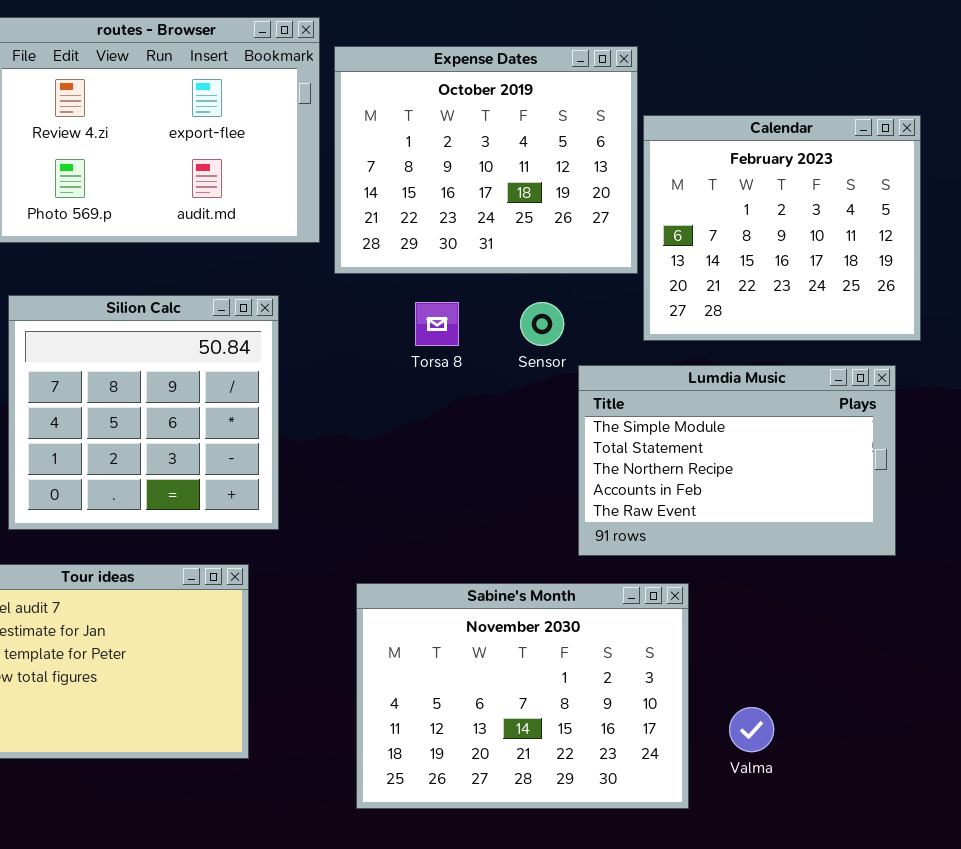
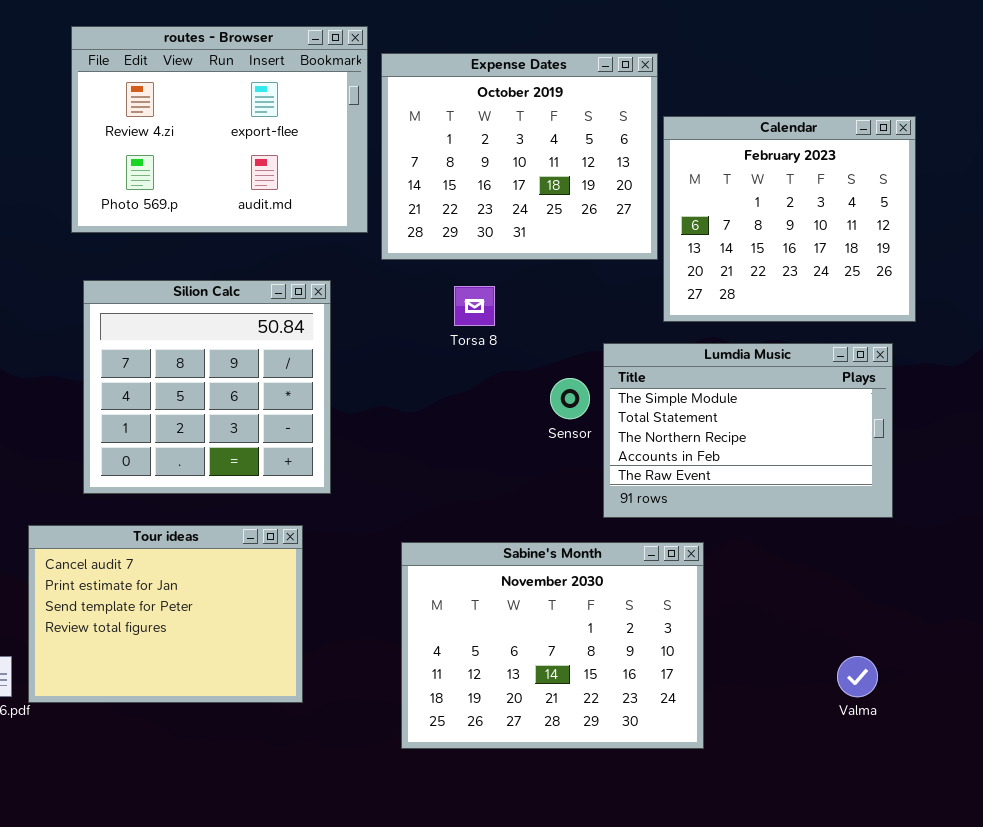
Sensor: [520,302,564,346] -> [550,378,590,419], moved
Valma: [729,707,774,752] -> [837,656,878,697], moved

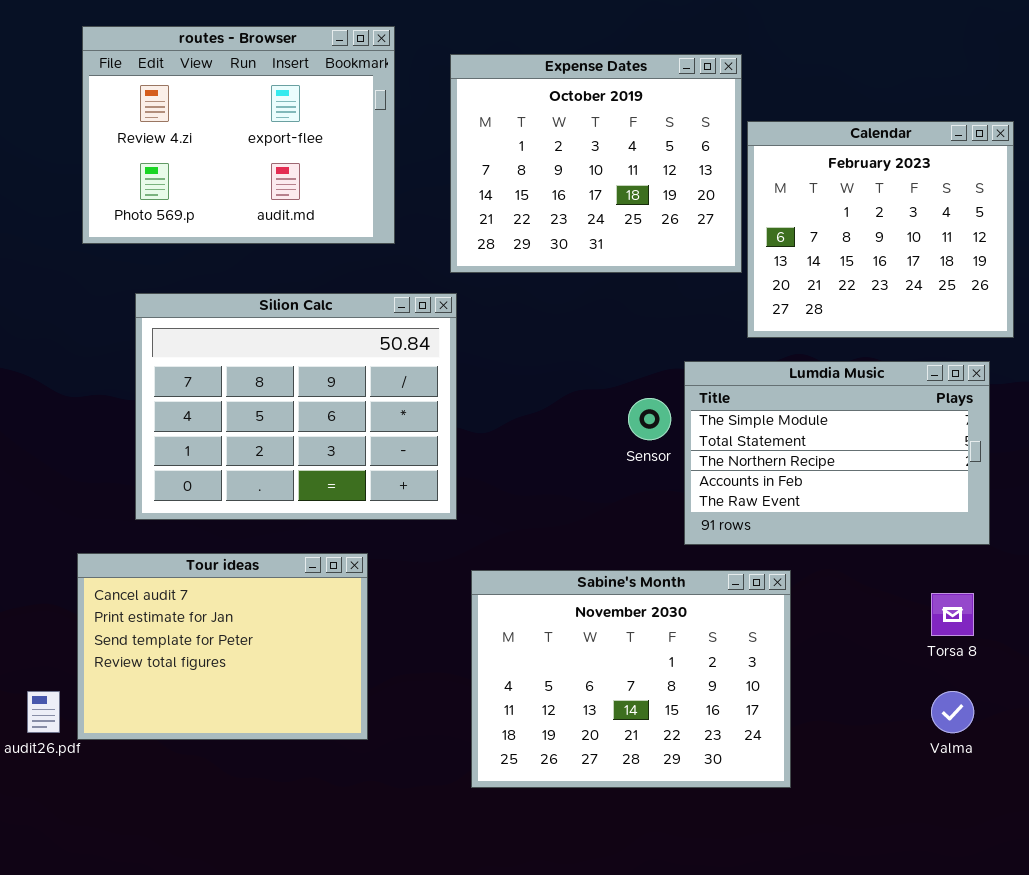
routes - Browser: [71,26,368,233] -> [82,26,395,244], moved
Silion Calc: [83,280,331,494] -> [135,293,457,520], resized
Torsa 8: [454,286,495,326] -> [931,593,974,636], moved

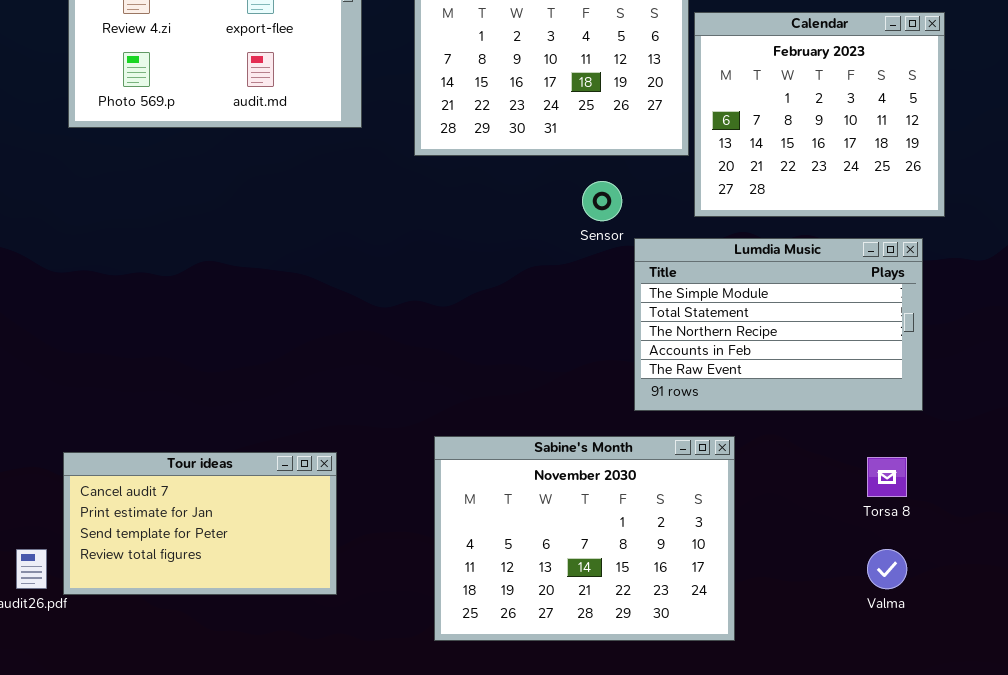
Silion Calc: [135,293,457,520] -> none, closed
Sensor: [628,398,671,440] -> [582,181,622,221], moved
Tour ideas: [77,553,368,740] -> [63,452,337,595], resized

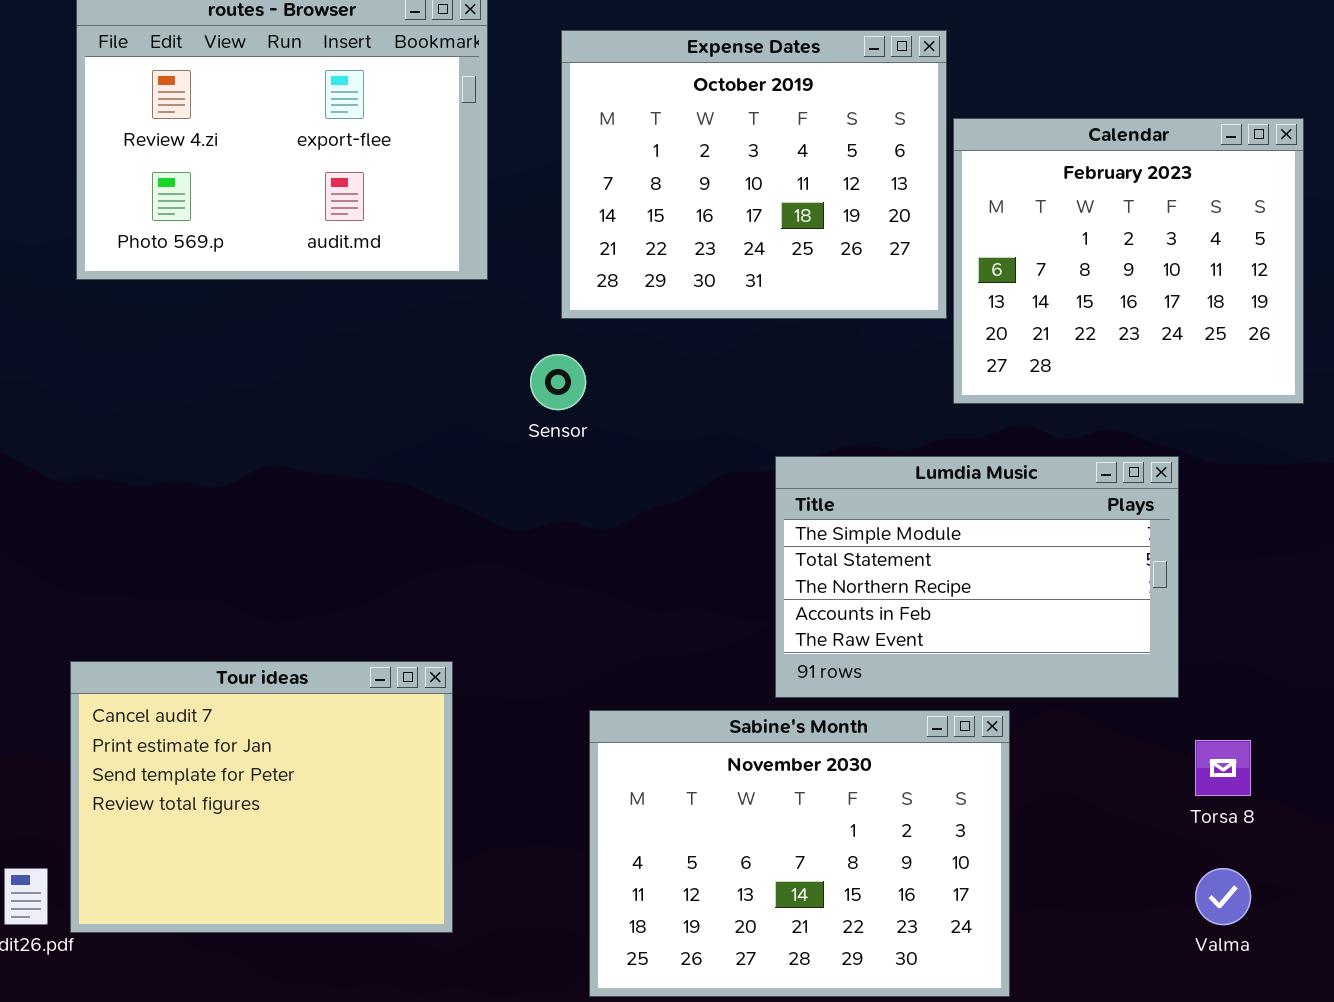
Sensor: [582,181,622,221] -> [530,354,586,410], moved
Lumdia Music: [634,238,923,411] -> [775,456,1179,698], moved
Tour ideas: [63,452,337,595] -> [70,661,453,933], resized

